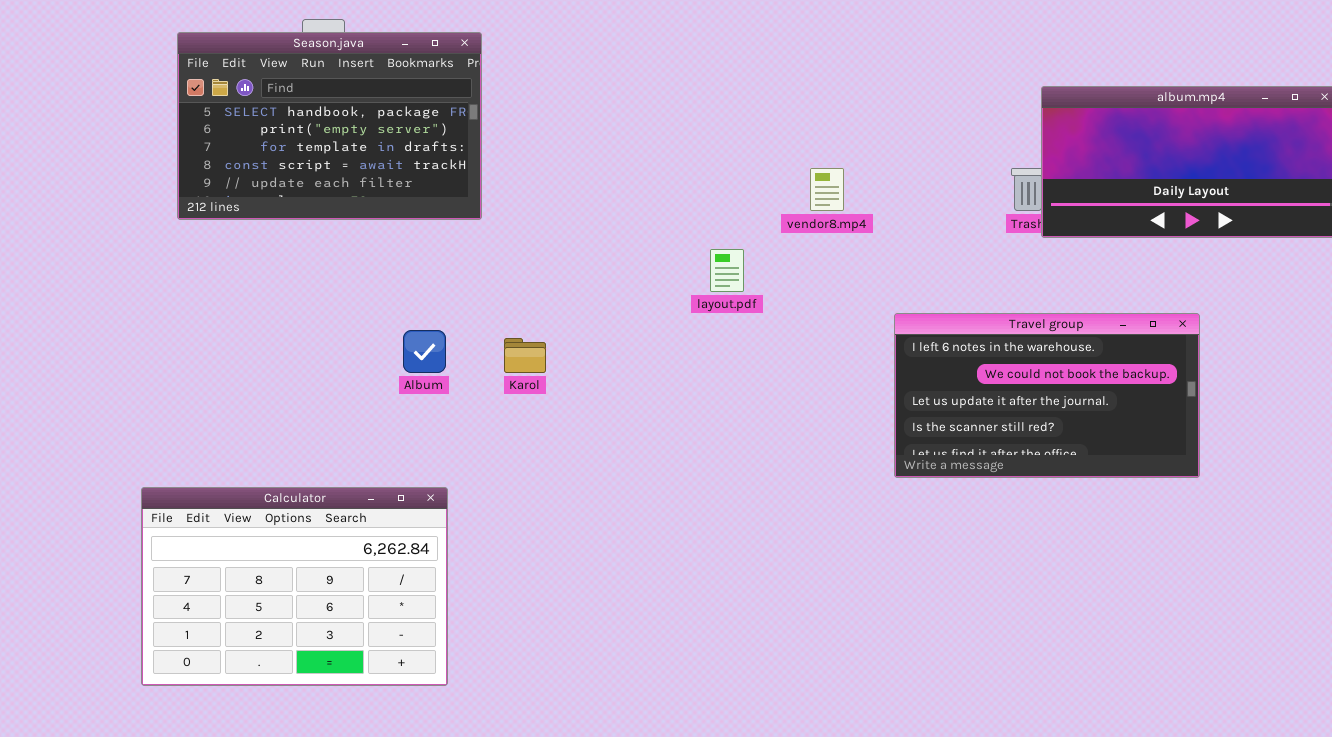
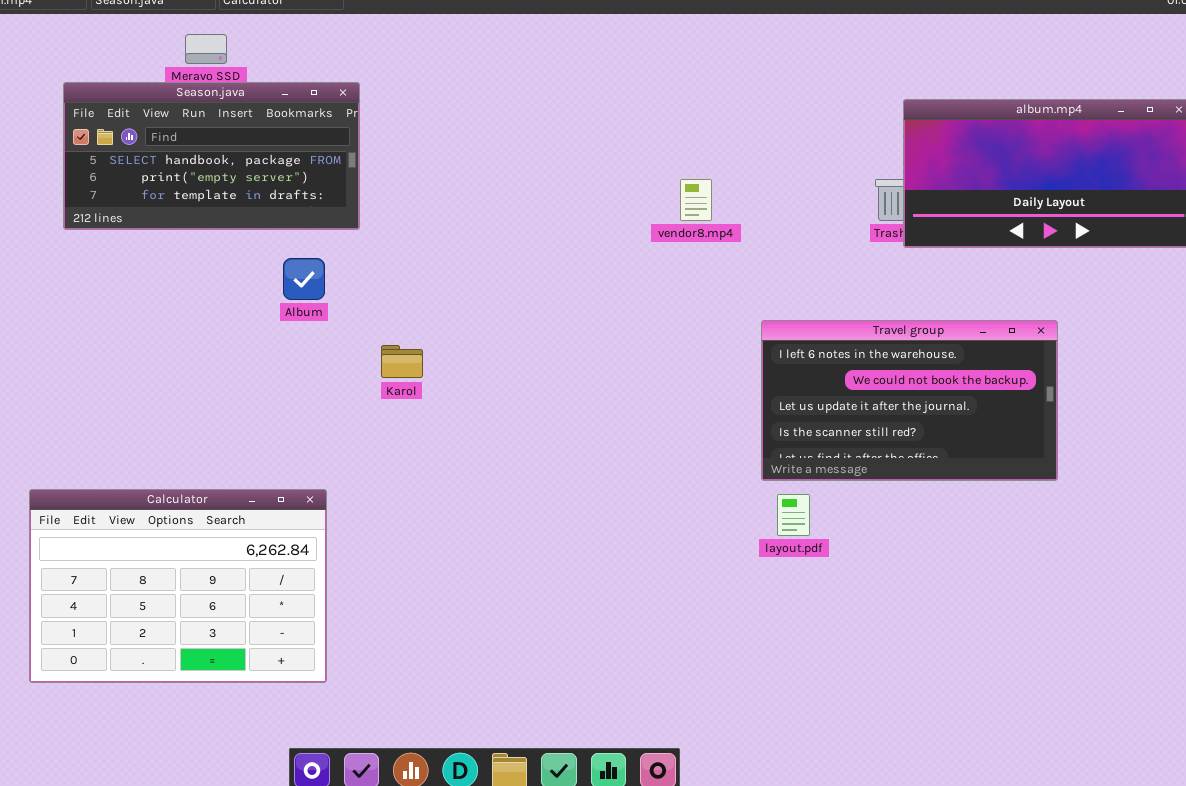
Season.java: [177,32,482,220] -> [63,82,360,230], resized
layout.pdf: [710,249,744,292] -> [777,494,810,536], moved
Album: [403,330,446,373] -> [283,258,325,300], moved

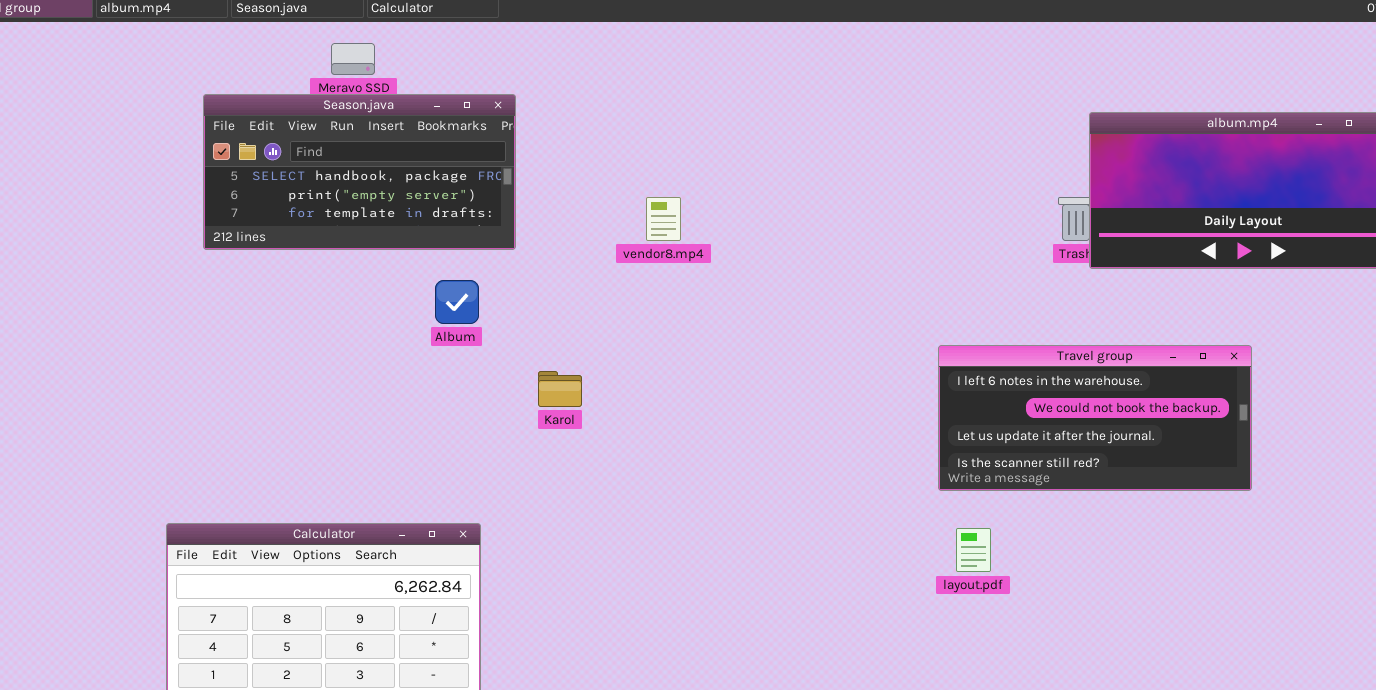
vendor8.mp4: [680,179,712,221] -> [646,197,681,241], moved
Travel group: [761,320,1058,481] -> [938,345,1252,491], resized

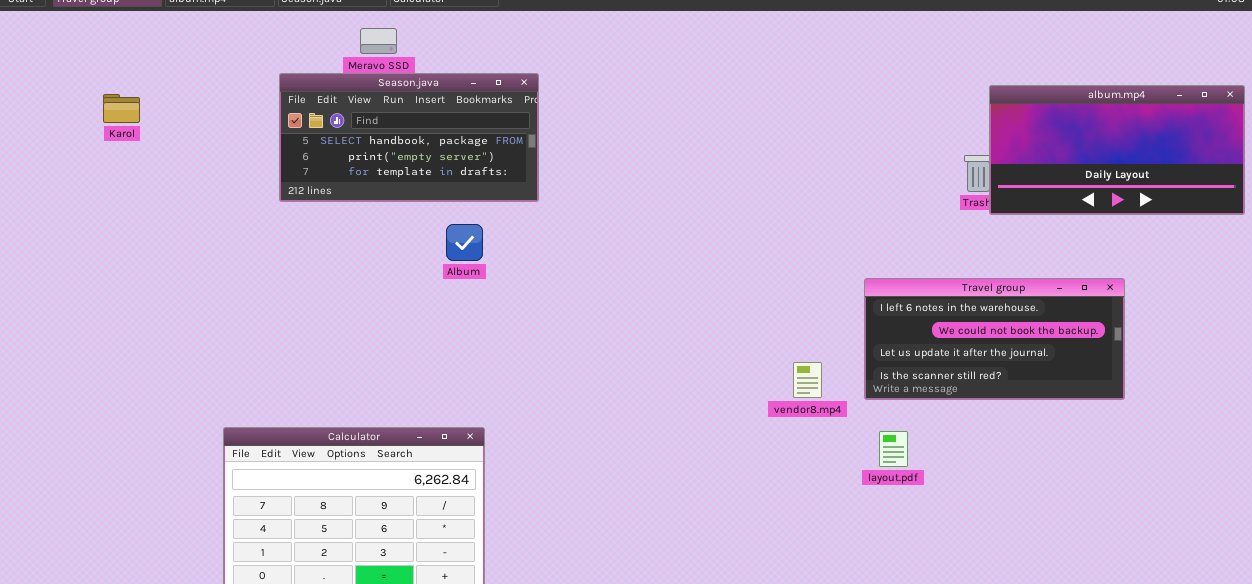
Season.java: [203,94,516,250] -> [279,73,539,202], moved
vendor8.mp4: [646,197,681,241] -> [793,362,822,398], moved
Karol: [538,371,582,407] -> [103,94,140,123], moved

